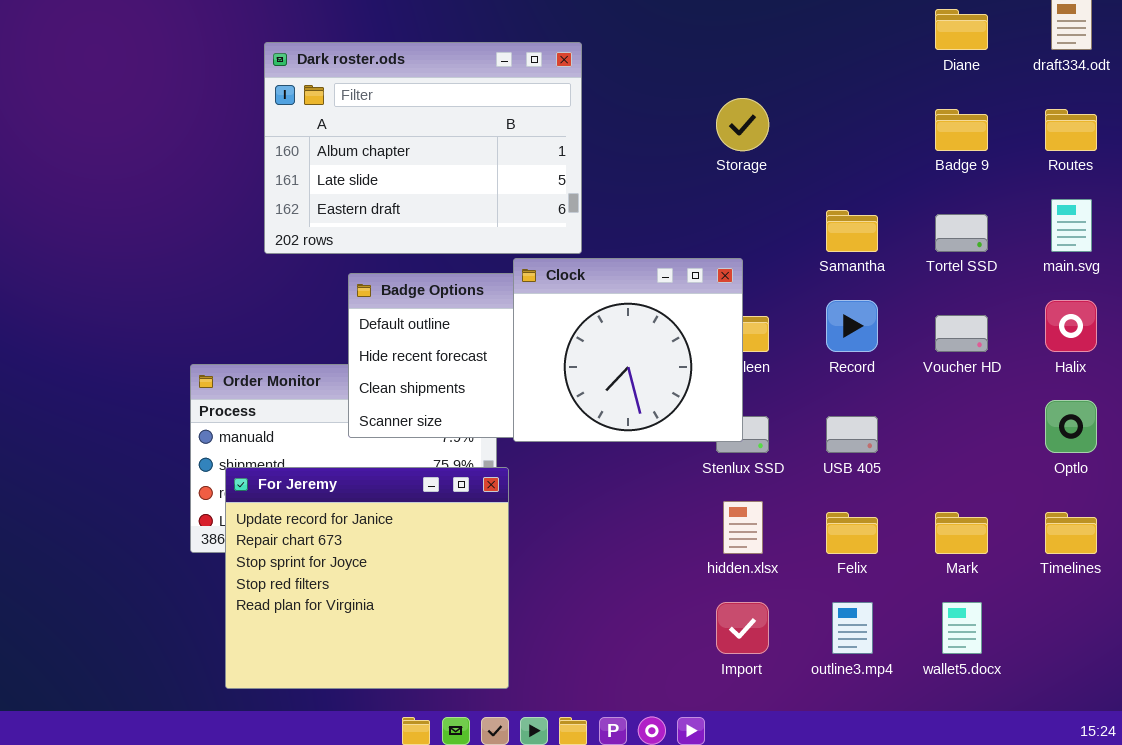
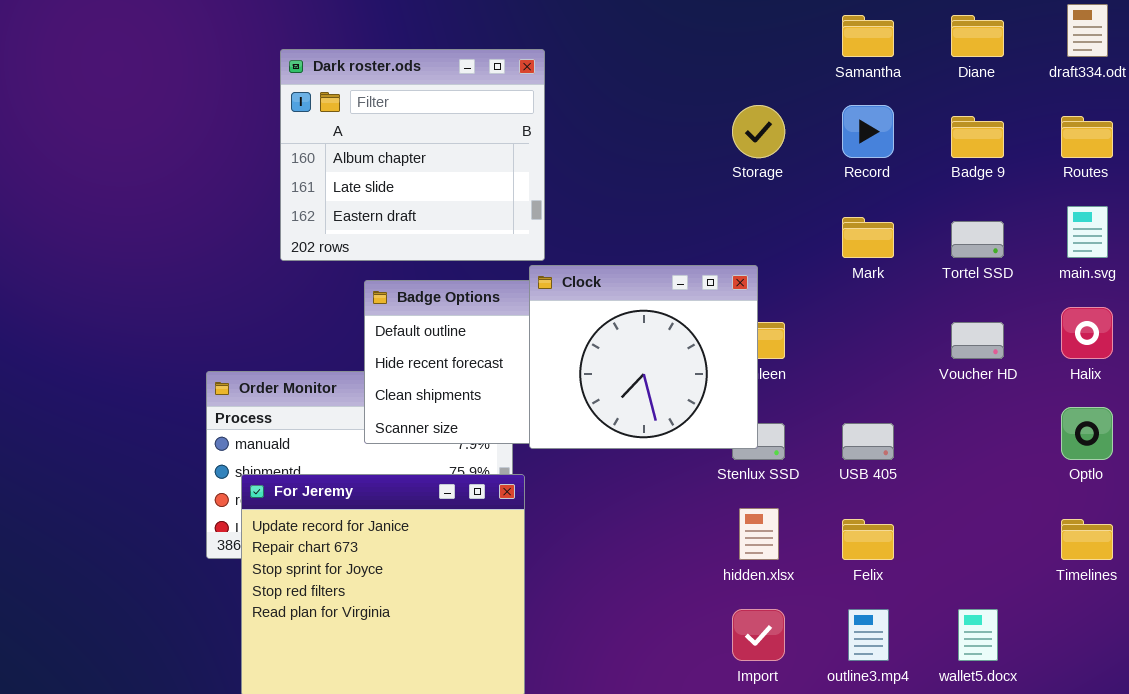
Dark roster.ods: [264,42,582,254] -> [280,49,545,261], resized
Samantha: [826,210,878,252] -> [842,15,894,57], moved
Record: [826,300,878,352] -> [842,105,894,158], moved
Mark: [935,512,988,554] -> [842,217,894,258], moved

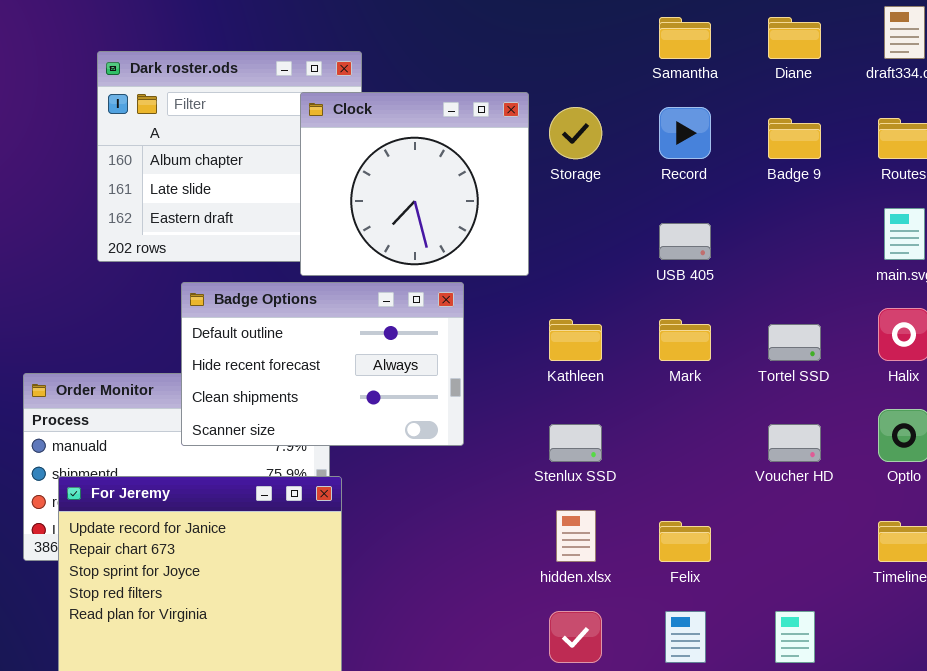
Mark: [842,217,894,258] -> [659,319,711,361], moved
Tortel SSD: [951,221,1004,258] -> [768,324,821,361], moved
Clock: [529,265,758,449] -> [300,92,529,276], moved
Voucher HD: [951,322,1004,359] -> [768,424,821,462], moved
USB 405: [842,423,894,460] -> [659,223,711,260], moved

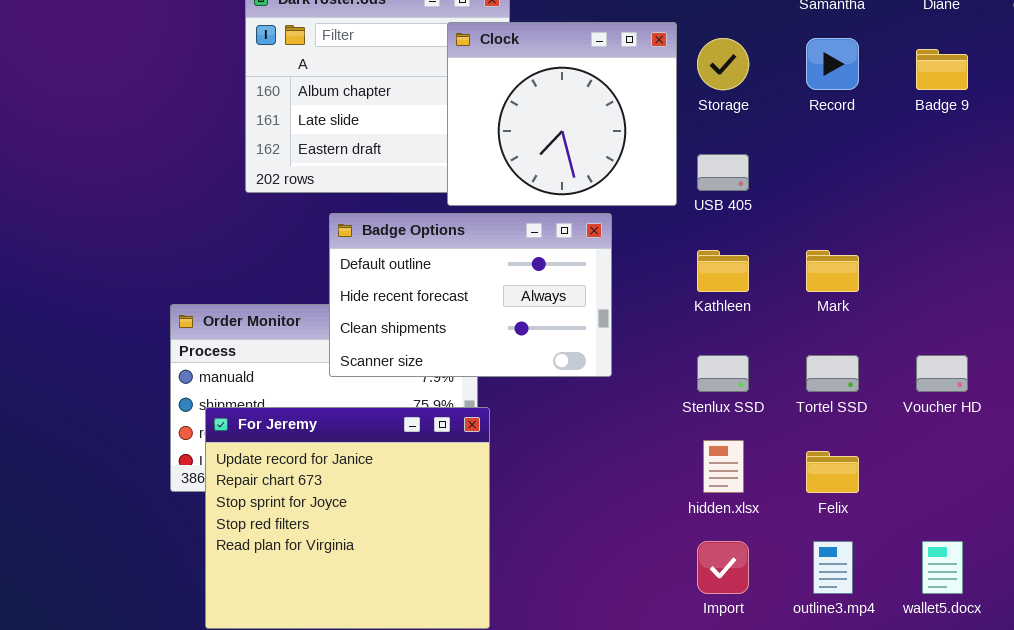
USB 405: [659,223,711,260] -> [697,154,749,191], moved
Tortel SSD: [768,324,821,361] -> [806,355,859,392], moved

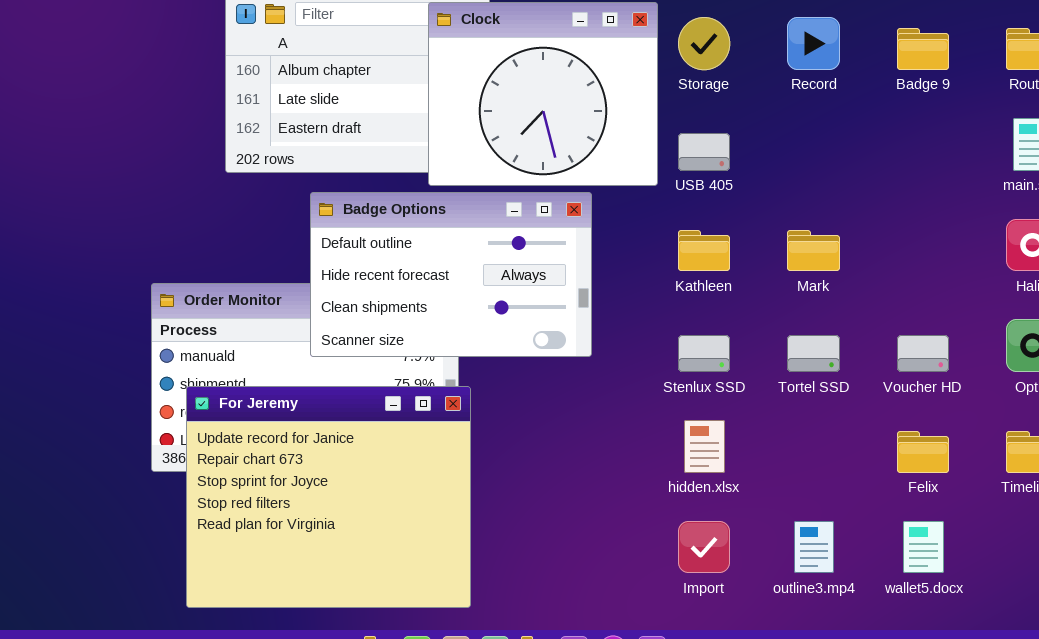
Felix: [806,451,859,493] -> [897,431,949,473], moved

